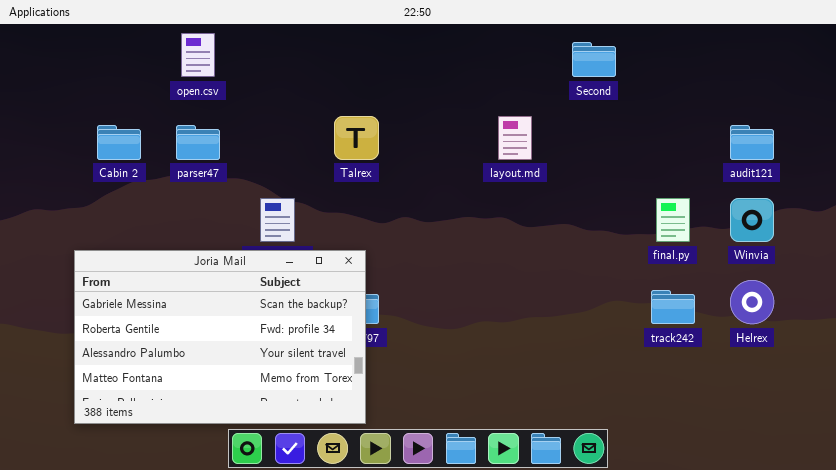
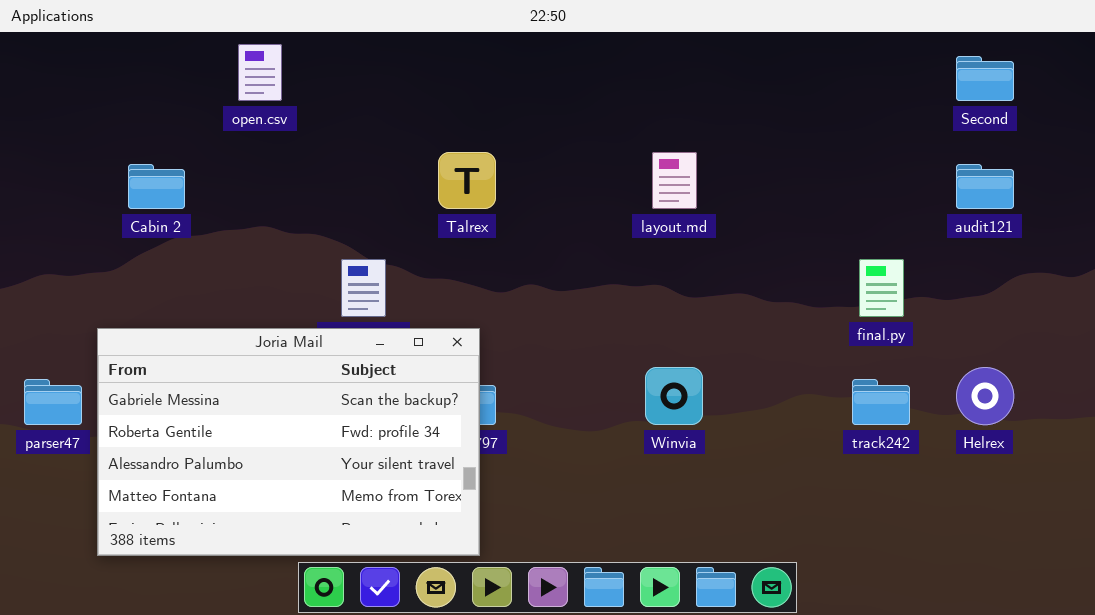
Second: [572,42,616,77] -> [956,56,1014,101], moved
parser47: [176,125,220,160] -> [24,379,82,425], moved
Winvia: [730,198,774,242] -> [645,367,703,425], moved

